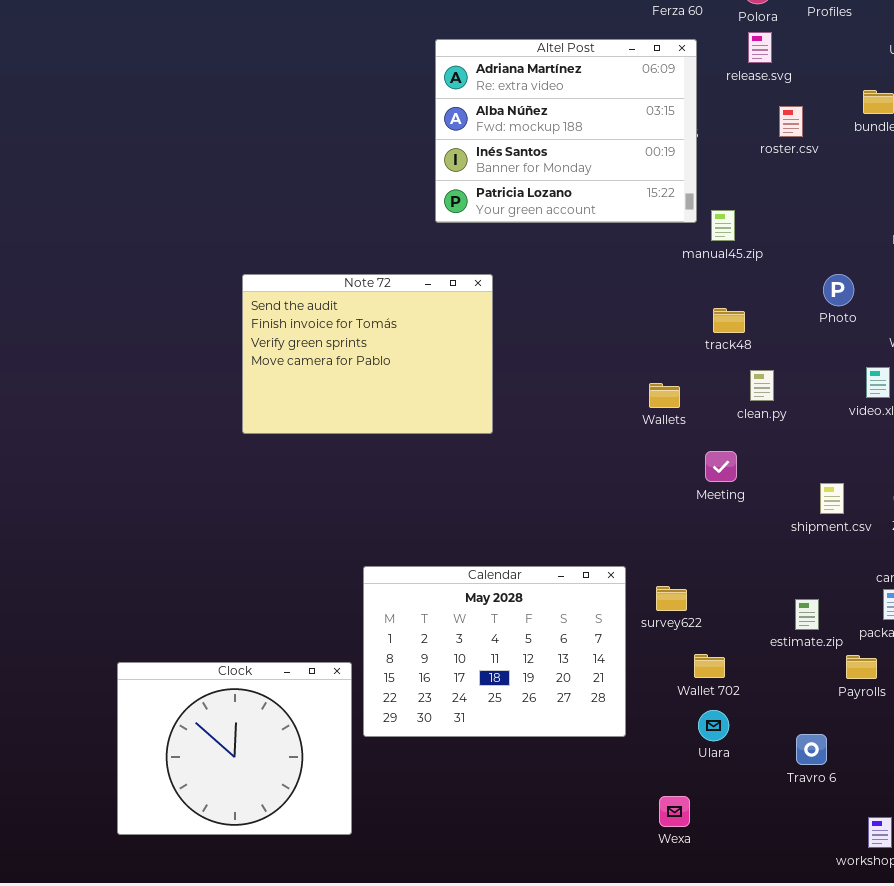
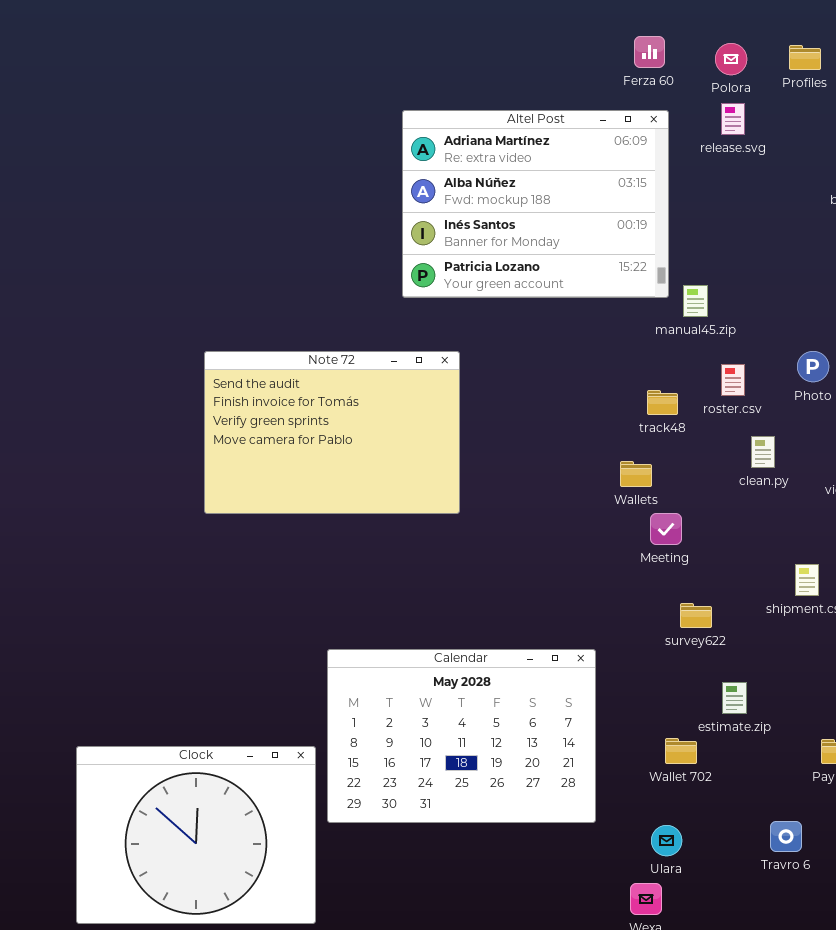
roster.csv: [779,106,803,137] -> [721,364,745,396], moved
track48: [713,308,745,333] -> [647,390,678,415], moved
clean.py: [750,370,774,401] -> [751,436,775,468], moved
Meeting: [705,451,737,482] -> [650,513,682,545], moved
survey622: [656,586,687,611] -> [680,603,712,628], moved
estimate.zip: [795,599,819,630] -> [722,682,747,714], moved
Ulara: [698,710,729,741] -> [651,825,682,856], moved

